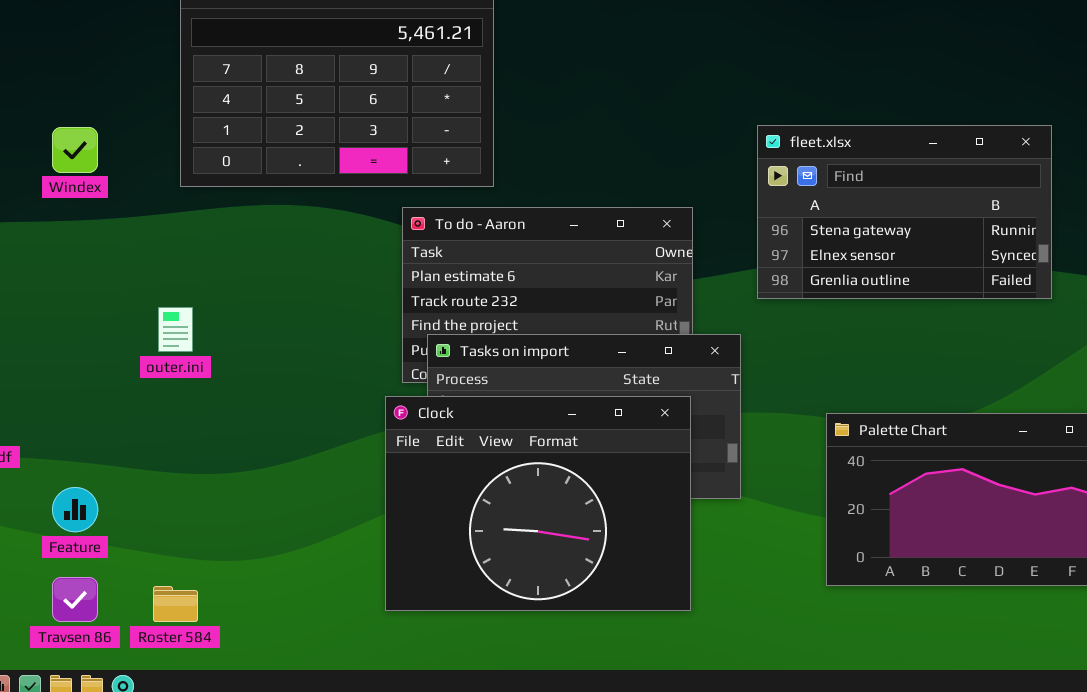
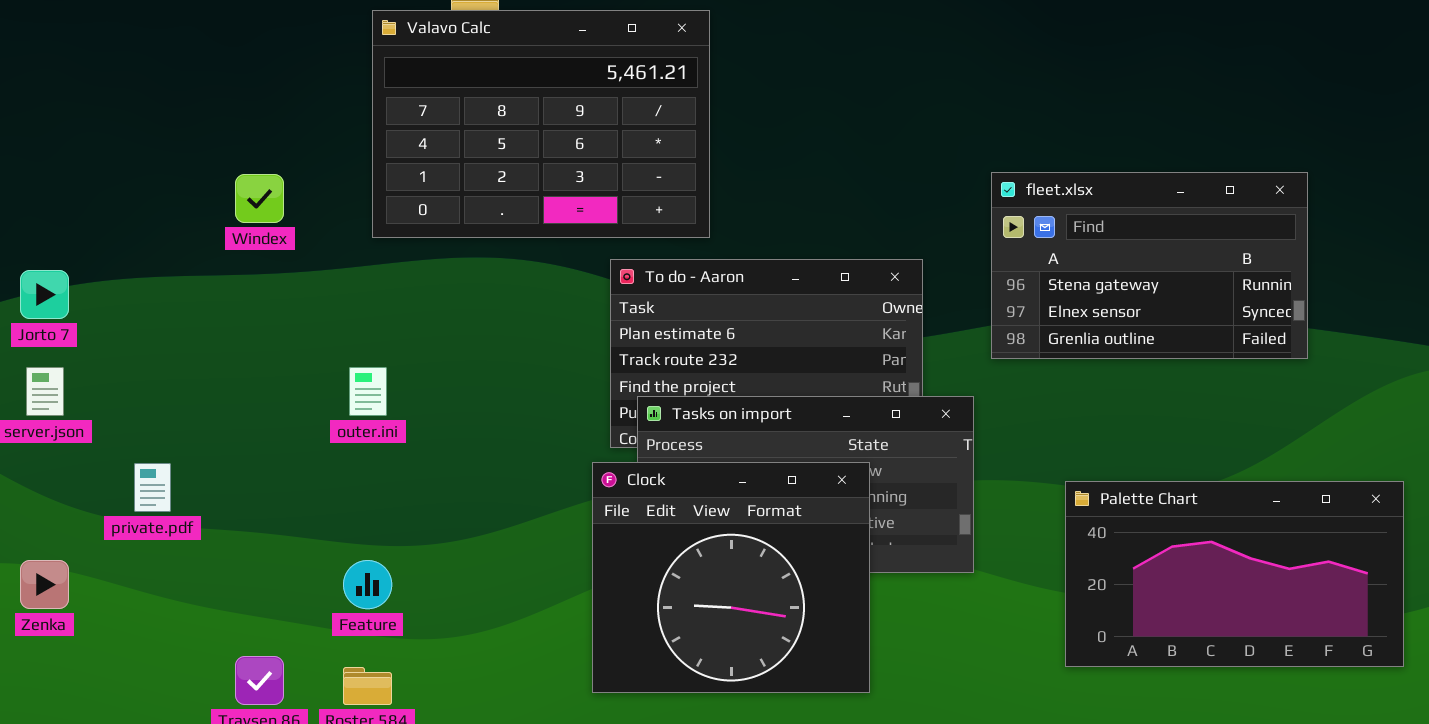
Clock: [385,396,691,611] -> [592,462,870,693], resized
Feature: [52,487,98,532] -> [343,560,392,609], moved

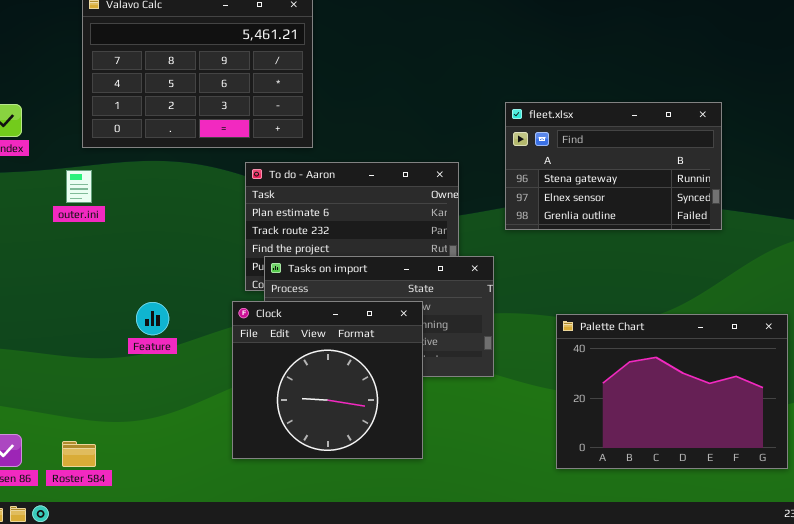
outer.ini: [349,367,387,416] -> [66,170,92,203], moved
Palette Chart: [1065,481,1404,667] -> [556,314,788,469], resized
Feature: [343,560,392,609] -> [136,302,169,335], moved

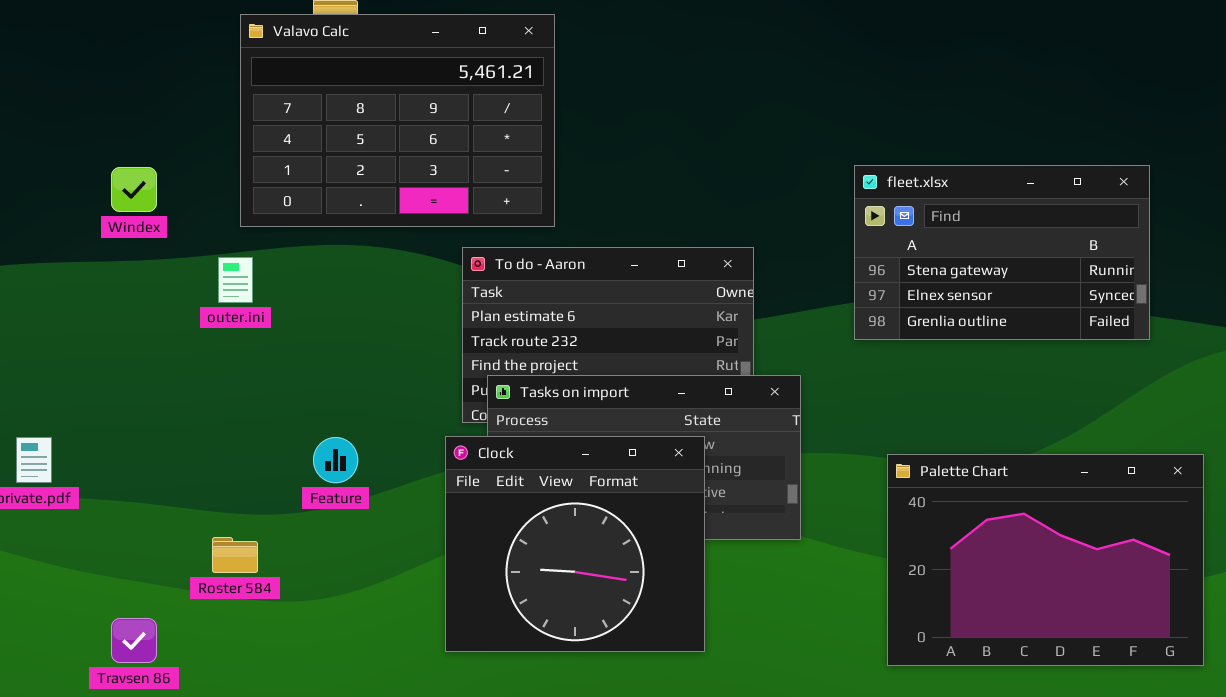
fleet.xlsx: [505,102,722,230] -> [854,165,1150,340], moved
Roster 584: [62,441,96,467] -> [212,537,258,573], moved

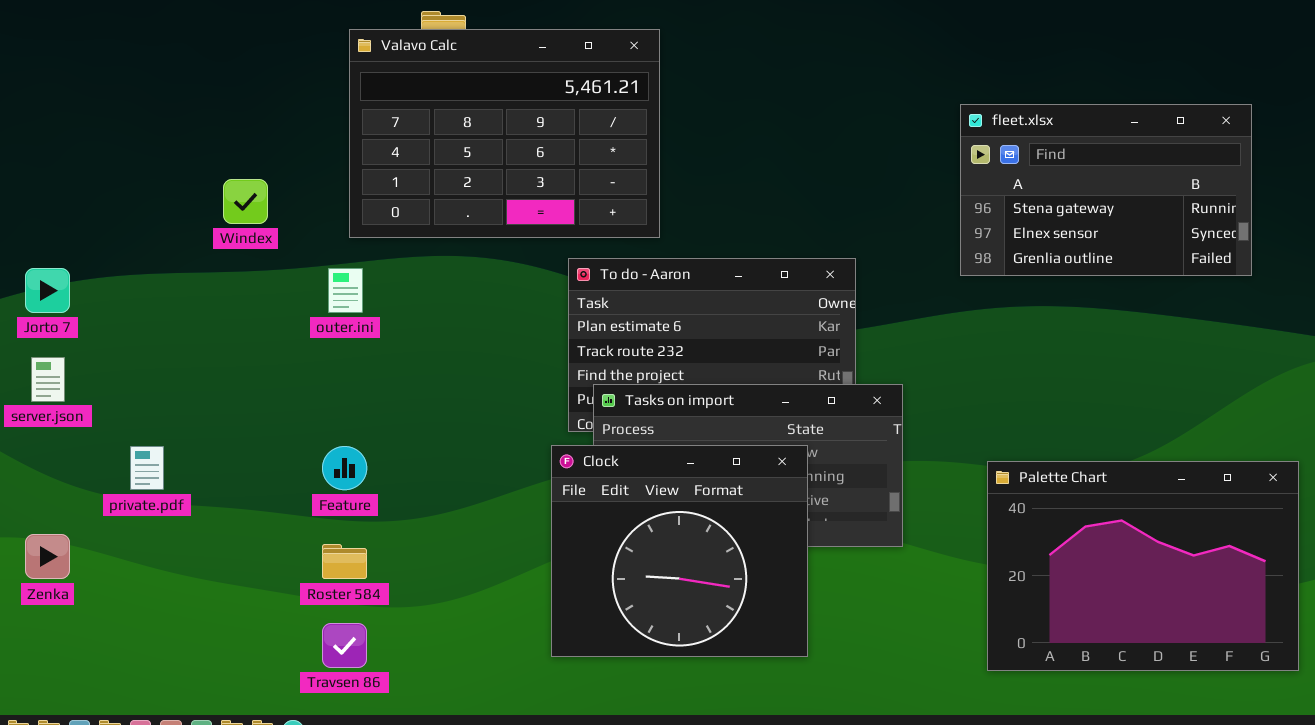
fleet.xlsx: [854,165,1150,340] -> [960,104,1252,276], moved
Feature: [313,437,358,483] -> [322,446,367,490], moved
Travsen 86: [111,618,157,663] -> [322,623,367,668], moved

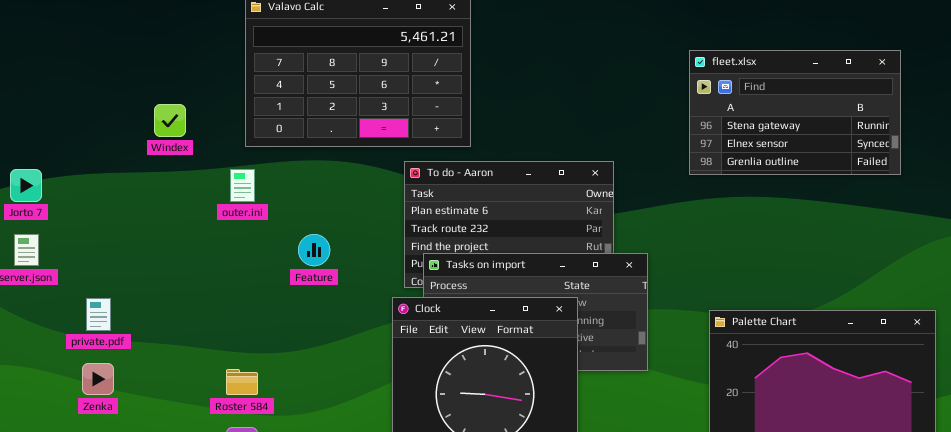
Feature: [322,446,367,490] -> [298,234,330,266], moved
Zenka: [25,534,70,579] -> [82,363,114,395], moved

